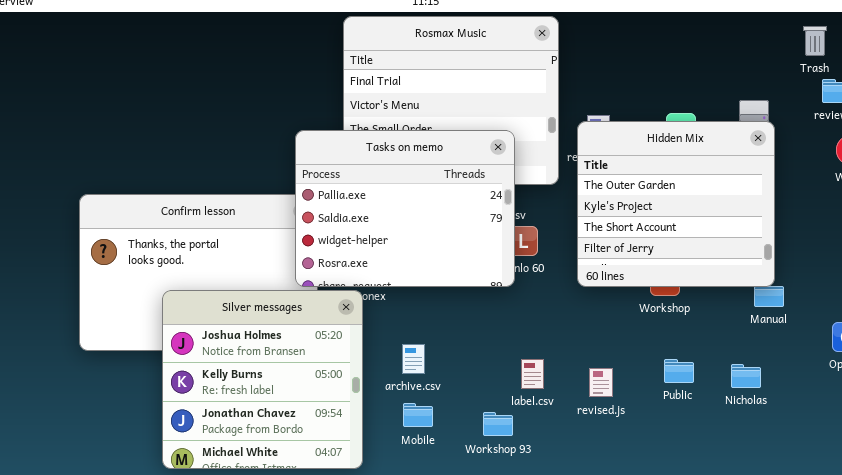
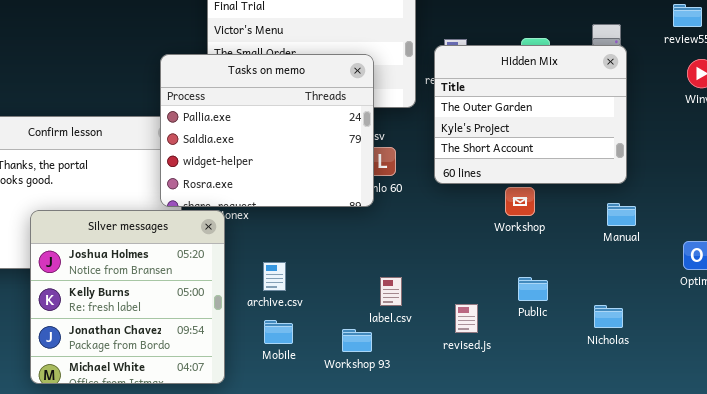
Hidden Mix: [577,121,775,287] -> [434,45,627,184], resized
Nicholas: [731,364,761,388] -> [594,305,623,328], moved
revised.js: [589,368,613,397] -> [455,304,478,333], moved

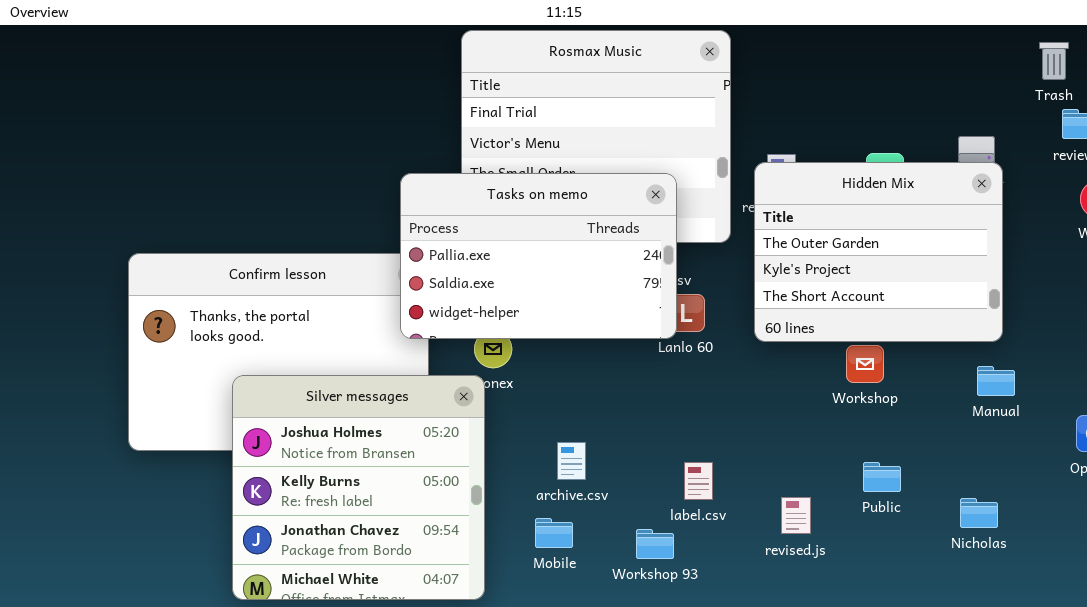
Tasks on memo: [160,54,374,207] -> [400,173,677,339], resized
archive.csv: [263,262,286,291] -> [557,442,586,480], moved

